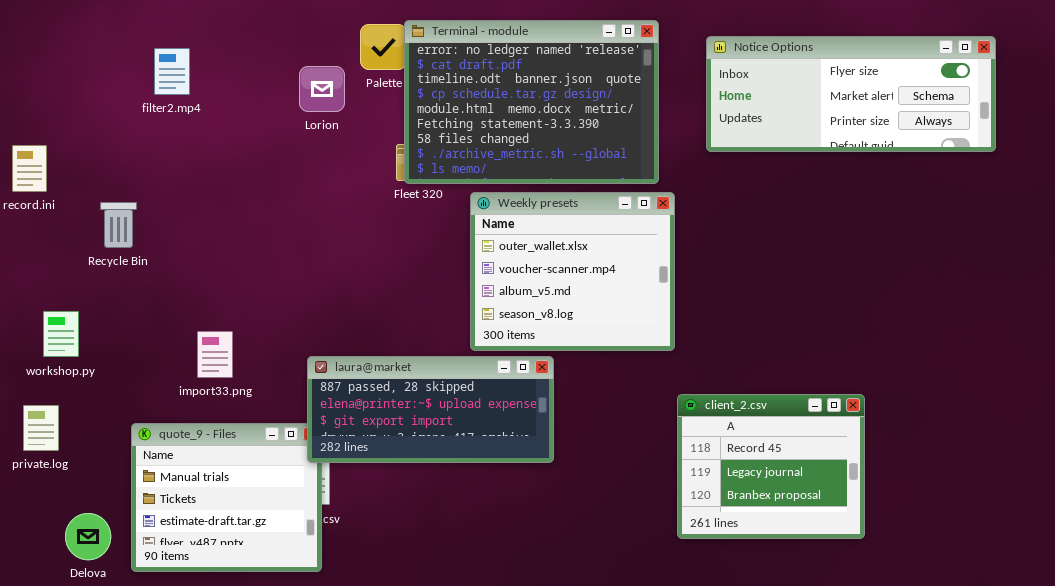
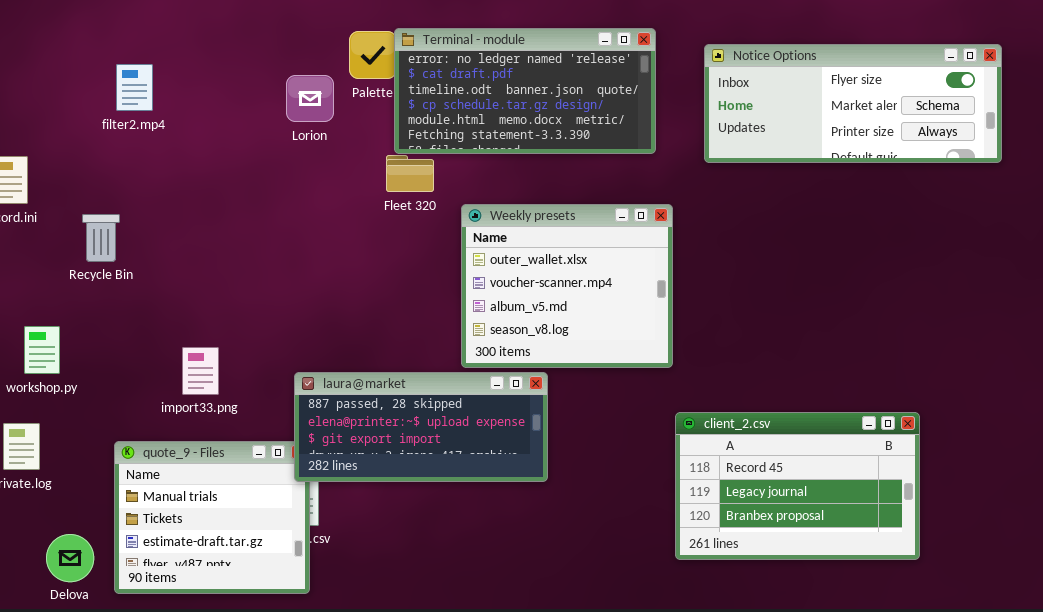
Terminal - module: [404,20,659,184] -> [394,28,656,154], resized
filter2.mp4: [154,48,190,95] -> [116,64,153,111], moved
client_2.csv: [677,394,865,539] -> [675,412,920,560], resized

